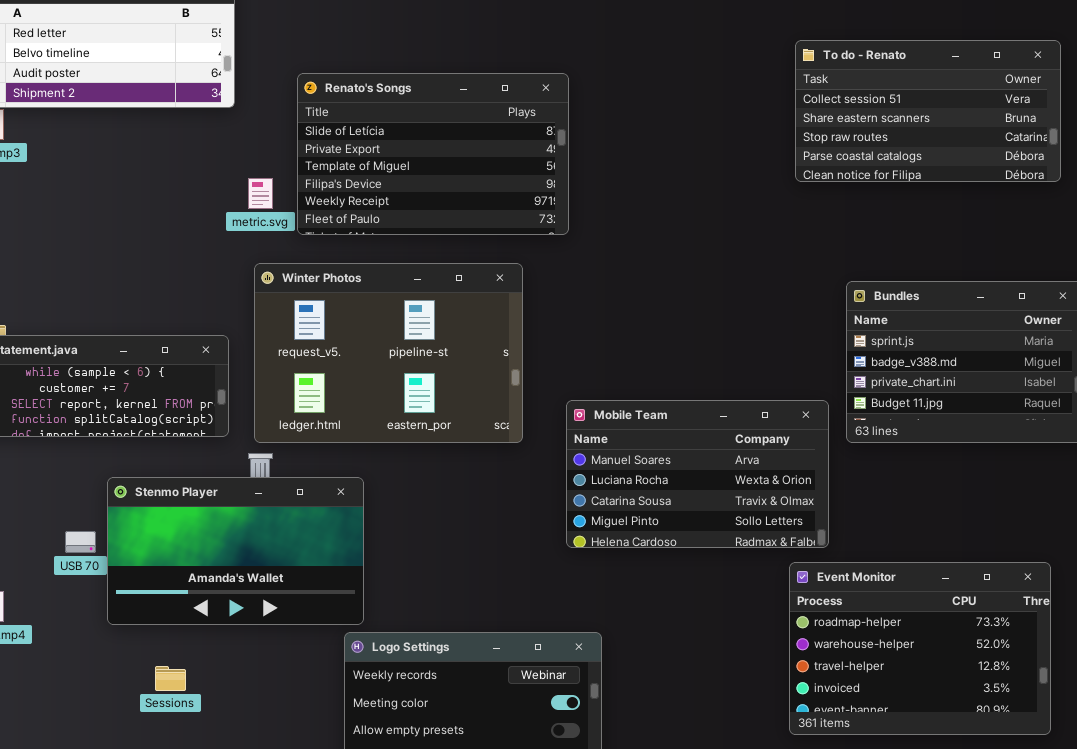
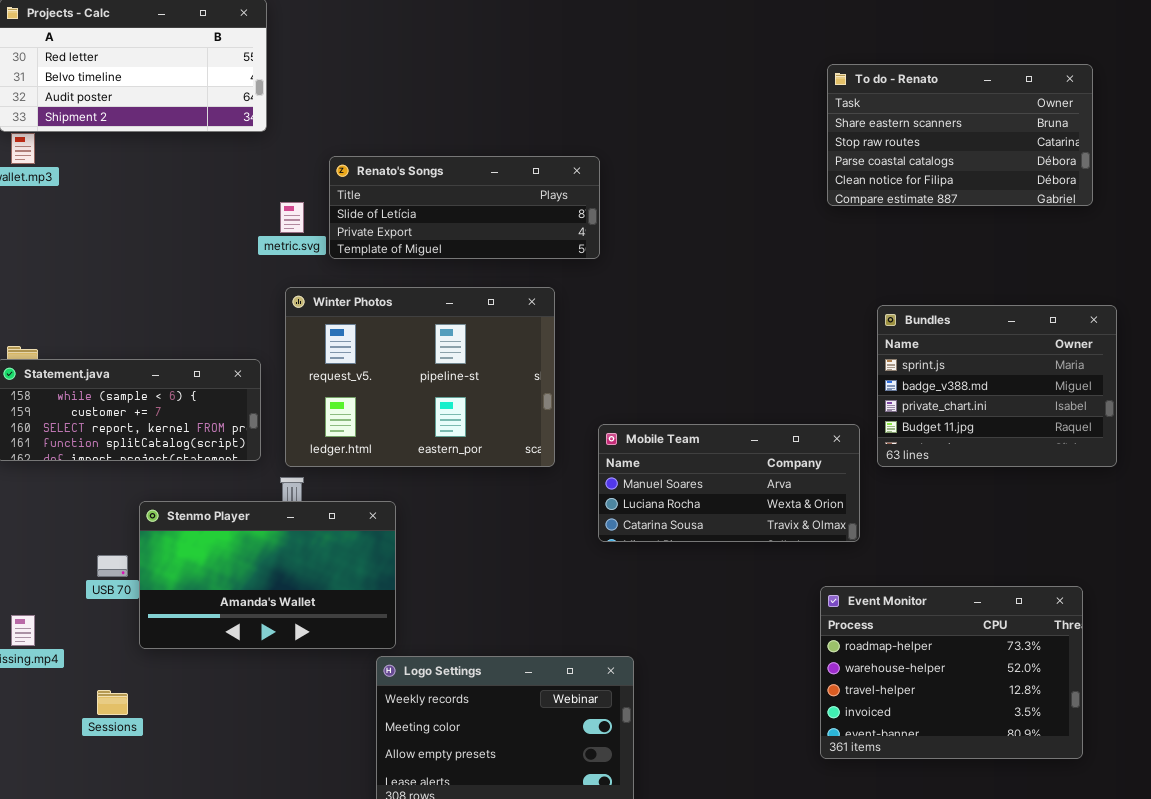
To do - Renato: [795,40,1061,182] -> [827,64,1093,206], scrolled down 1 row
Renato's Songs: [297,73,569,235] -> [329,156,600,259], resized
Mobile Team: [566,400,829,548] -> [598,424,860,542], resized
Sessions: [155,666,186,691] -> [97,690,128,715], moved

